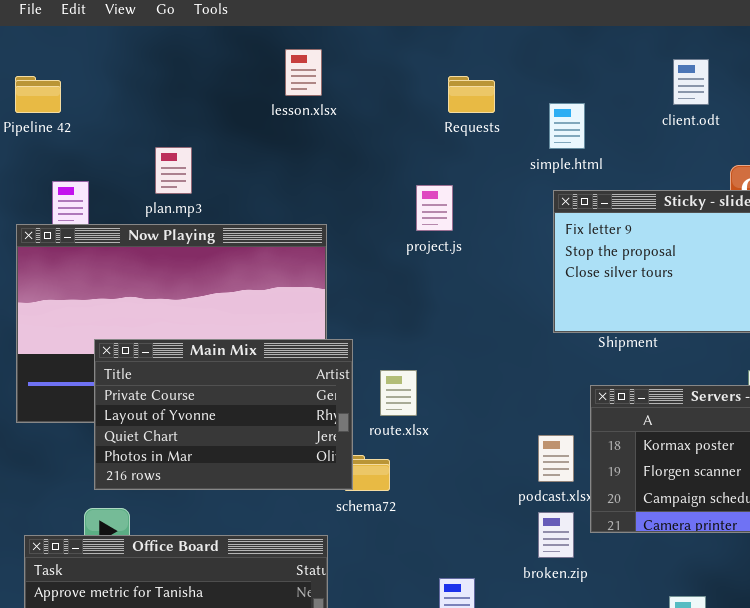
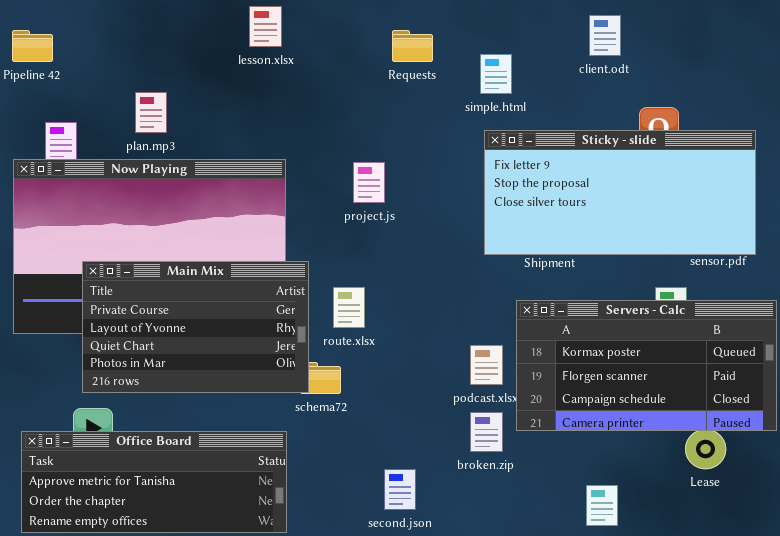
project.js: [416,185,453,231] -> [353,162,385,203], moved

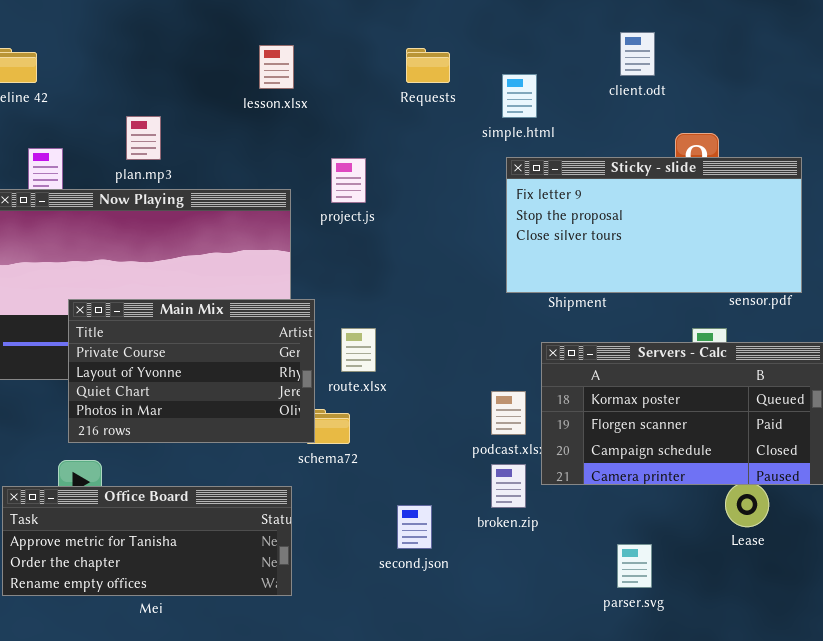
lesson.xlsx: [249,6,282,47] -> [259,45,294,89], moved
project.js: [353,162,385,203] -> [331,158,366,203], moved
second.json: [384,469,416,510] -> [397,505,432,549], moved

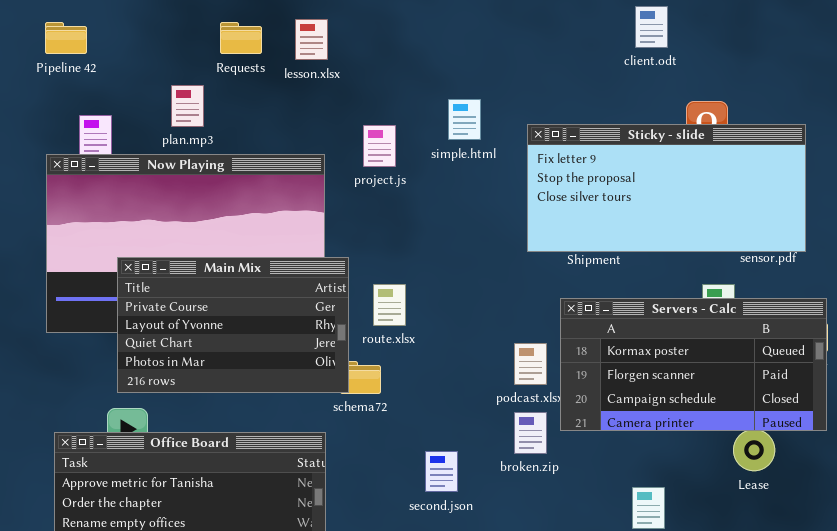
Requests: [406,48,450,83] -> [220,22,262,54], moved
simple.html: [502,74,537,118] -> [448,99,481,140], moved

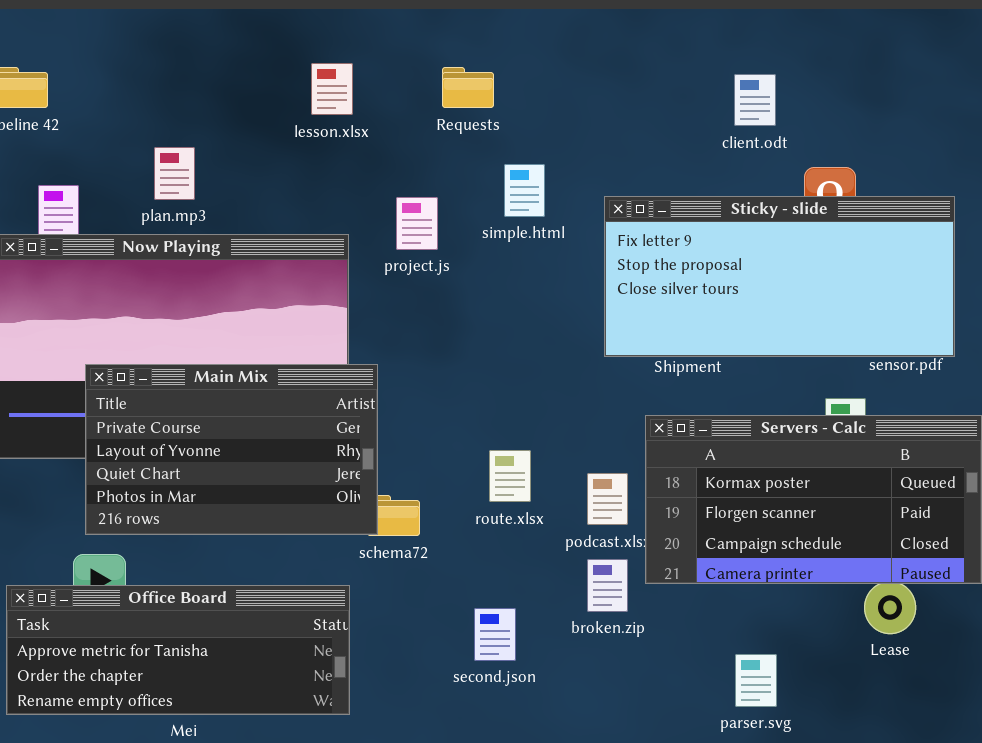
client.odt: [635,6,668,48] -> [734,74,776,126], moved
Requests: [220,22,262,54] -> [442,67,494,108], moved
route.xlsx: [373,284,406,326] -> [489,450,531,502], moved

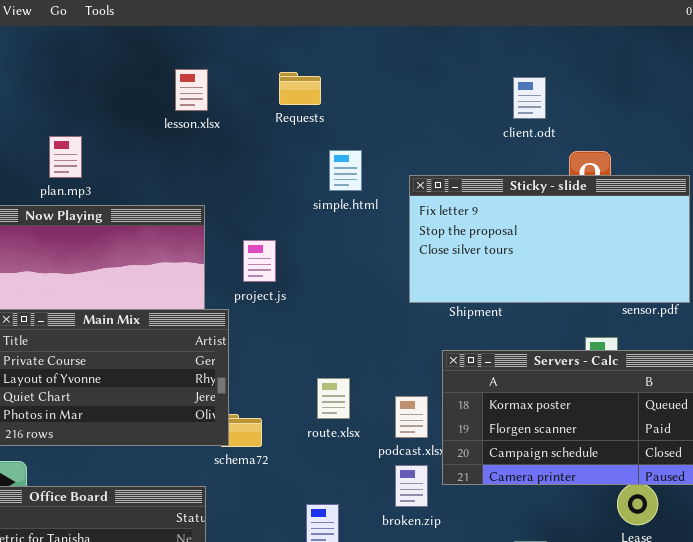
project.js: [396,197,438,250] -> [243,240,276,282], moved

